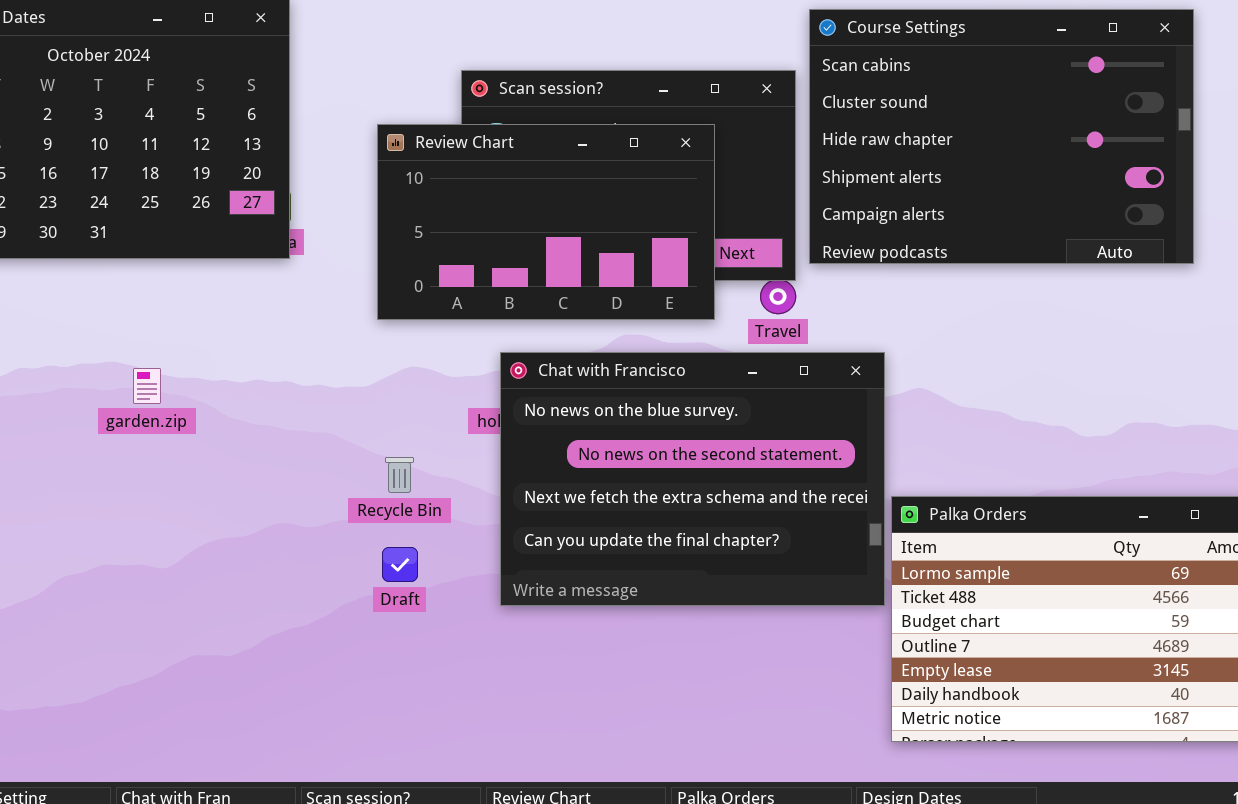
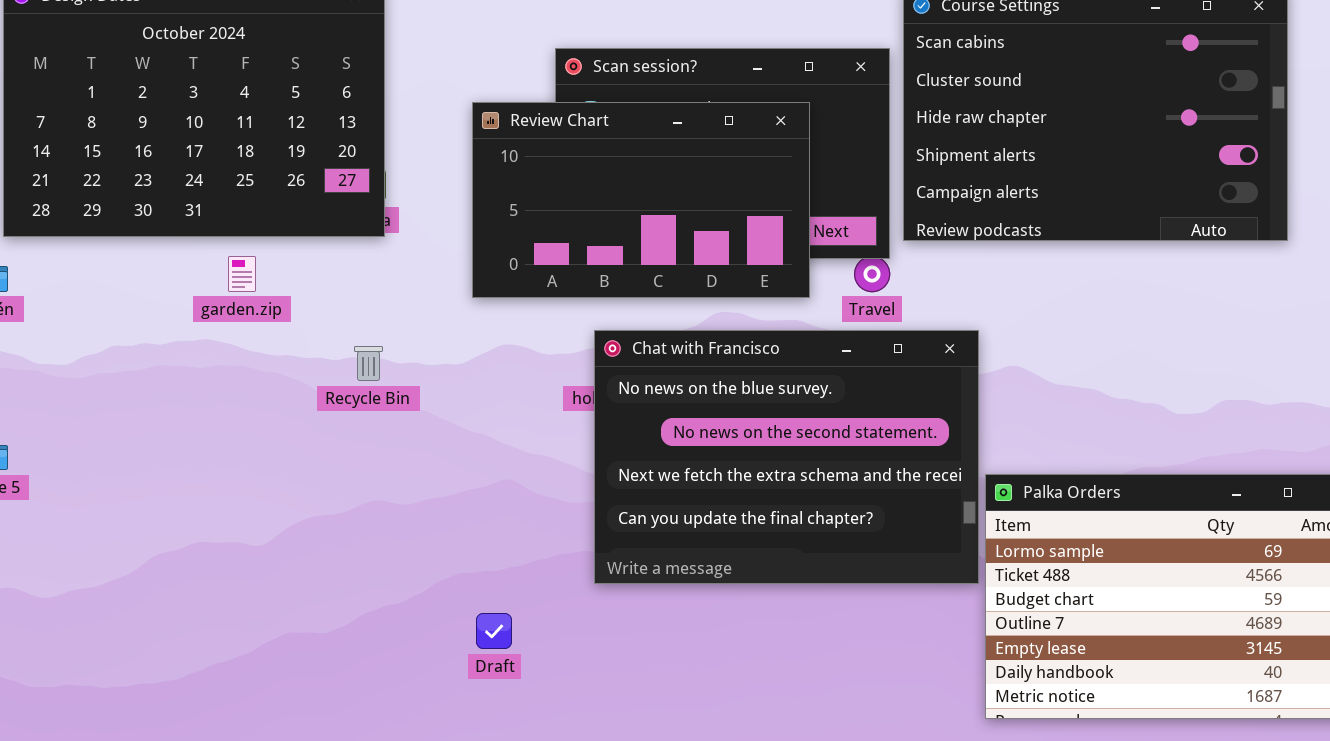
garden.zip: [133,368,161,404] -> [228,256,256,292], moved
Recycle Bin: [385,457,414,493] -> [354,346,383,381], moved
Draft: [382,547,418,582] -> [476,613,512,649], moved

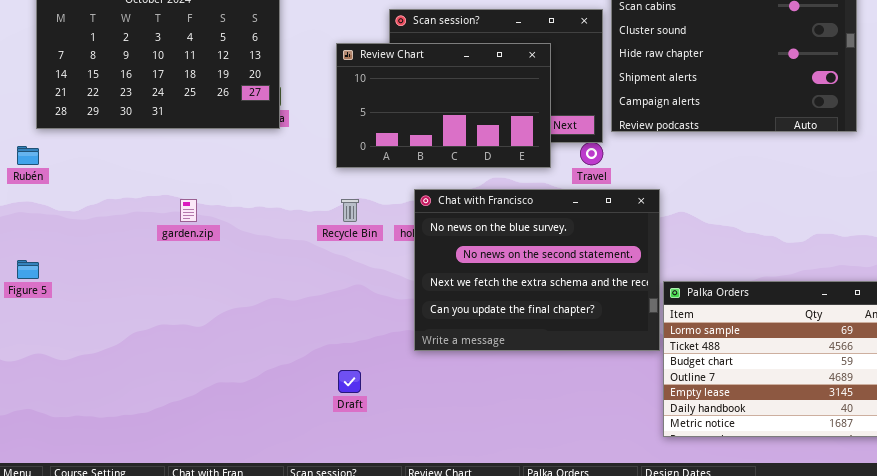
garden.zip: [228,256,256,292] -> [180,199,197,222], moved
Recycle Bin: [354,346,383,381] -> [341,199,359,222], moved

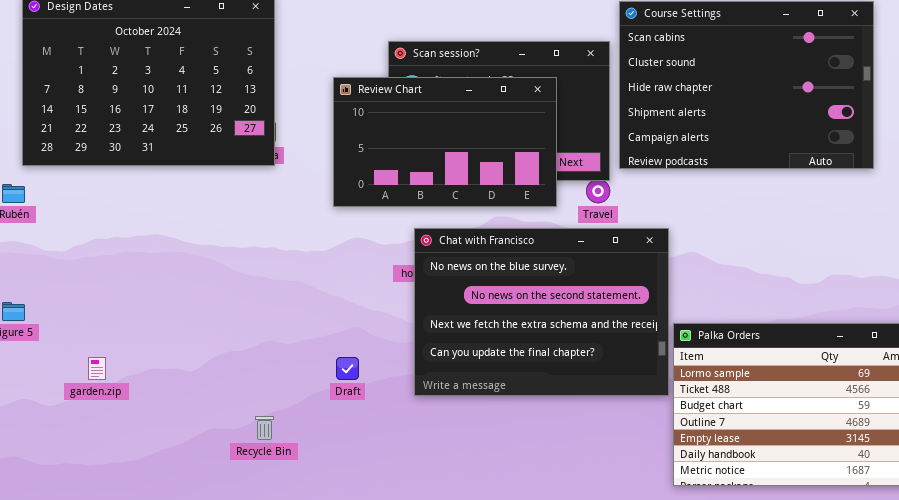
garden.zip: [180,199,197,222] -> [88,357,106,380], moved
Recycle Bin: [341,199,359,222] -> [255,416,274,440], moved
Draft: [338,370,361,393] -> [336,357,359,380], moved

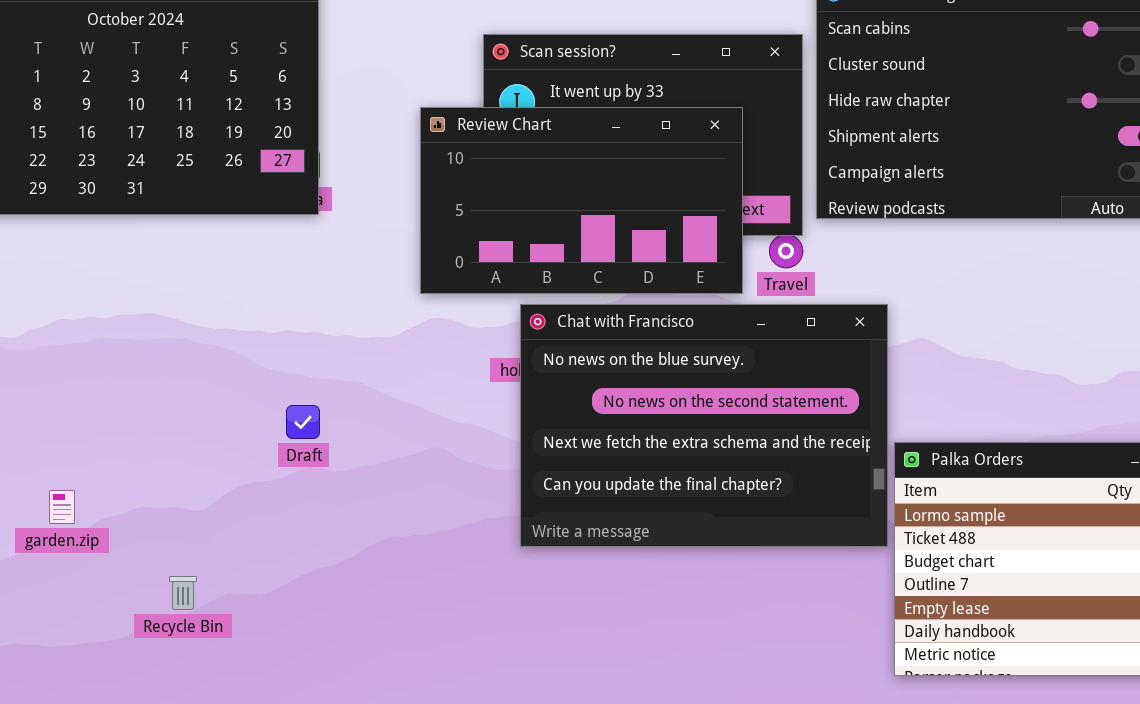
Review Chart: [333,77,557,207] -> [420,107,743,294], moved
Draft: [336,357,359,380] -> [286,405,320,439], moved
Recycle Bin: [255,416,274,440] -> [169,576,197,610], moved

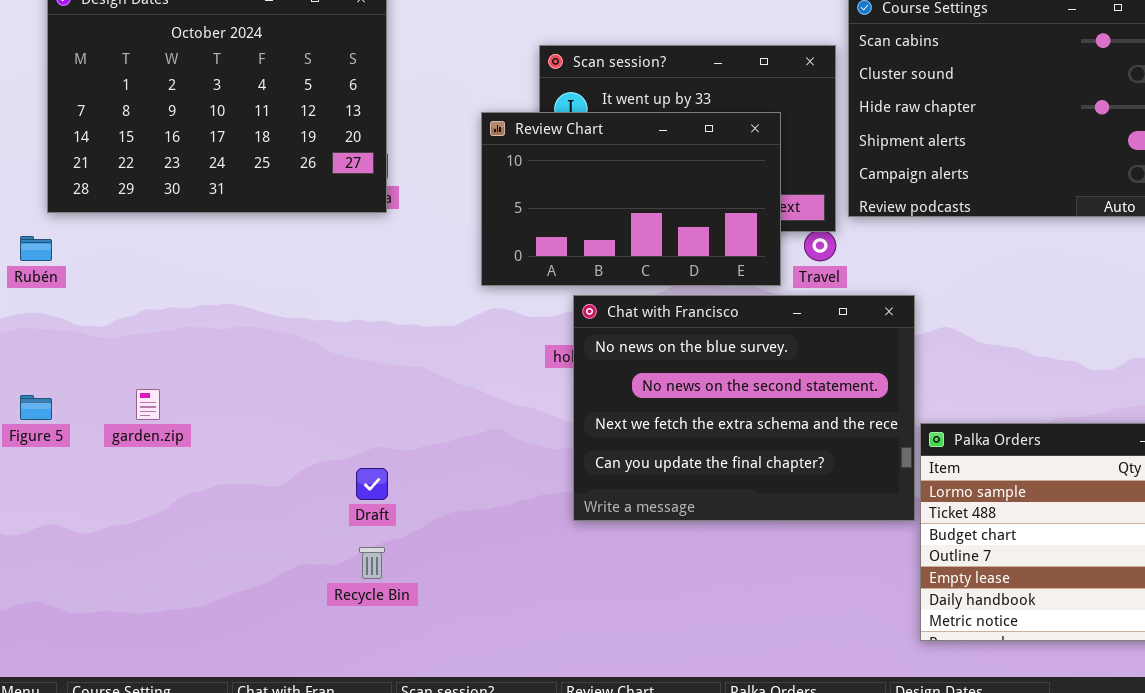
Draft: [286,405,320,439] -> [356,468,388,500], moved
garden.zip: [49,490,75,524] -> [136,389,160,420], moved
Recycle Bin: [169,576,197,610] -> [359,547,385,579], moved

